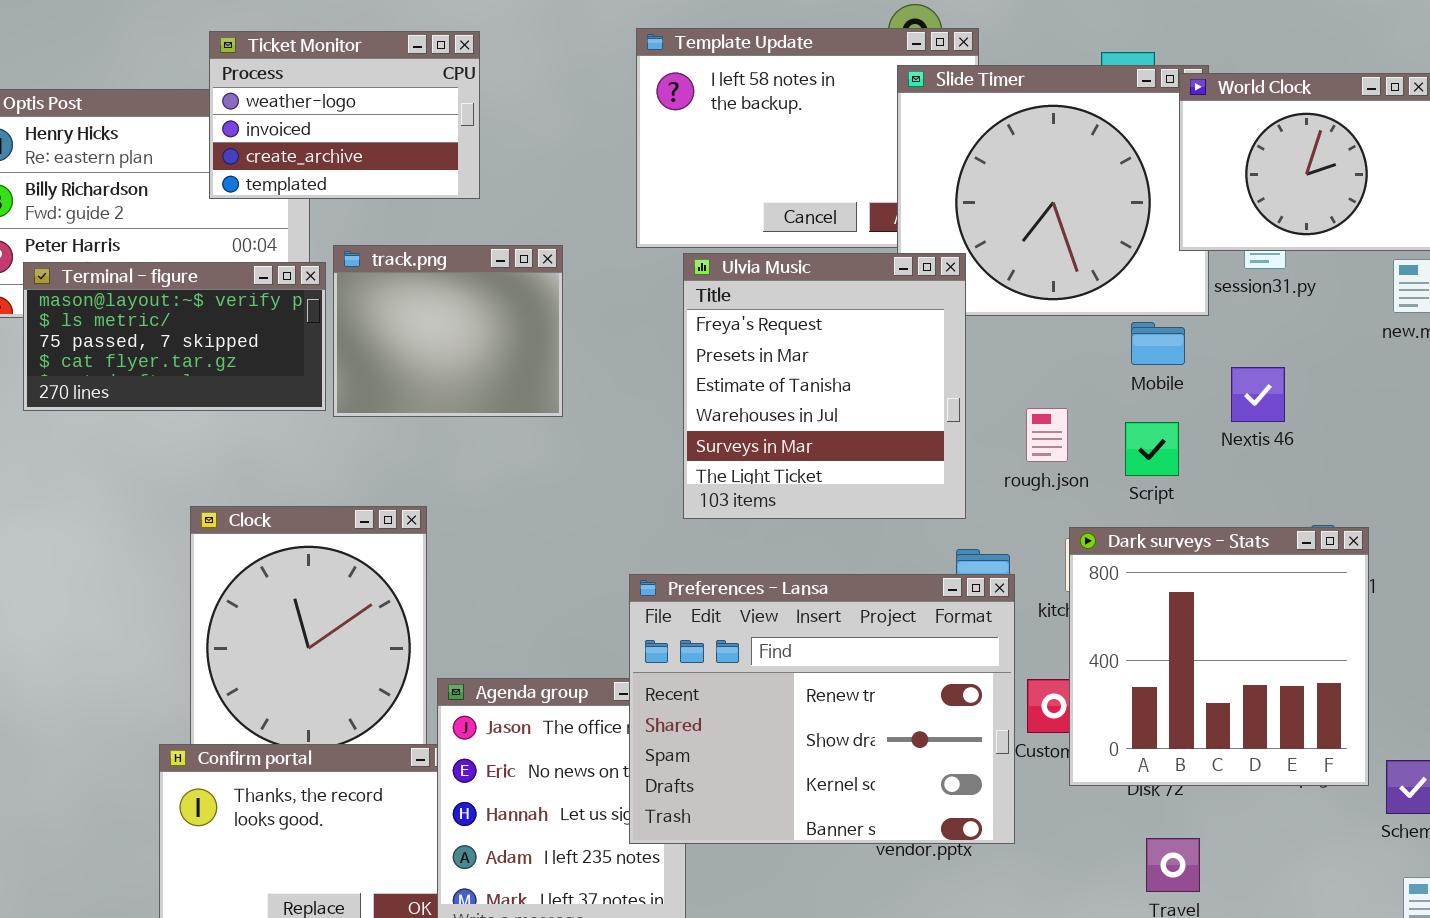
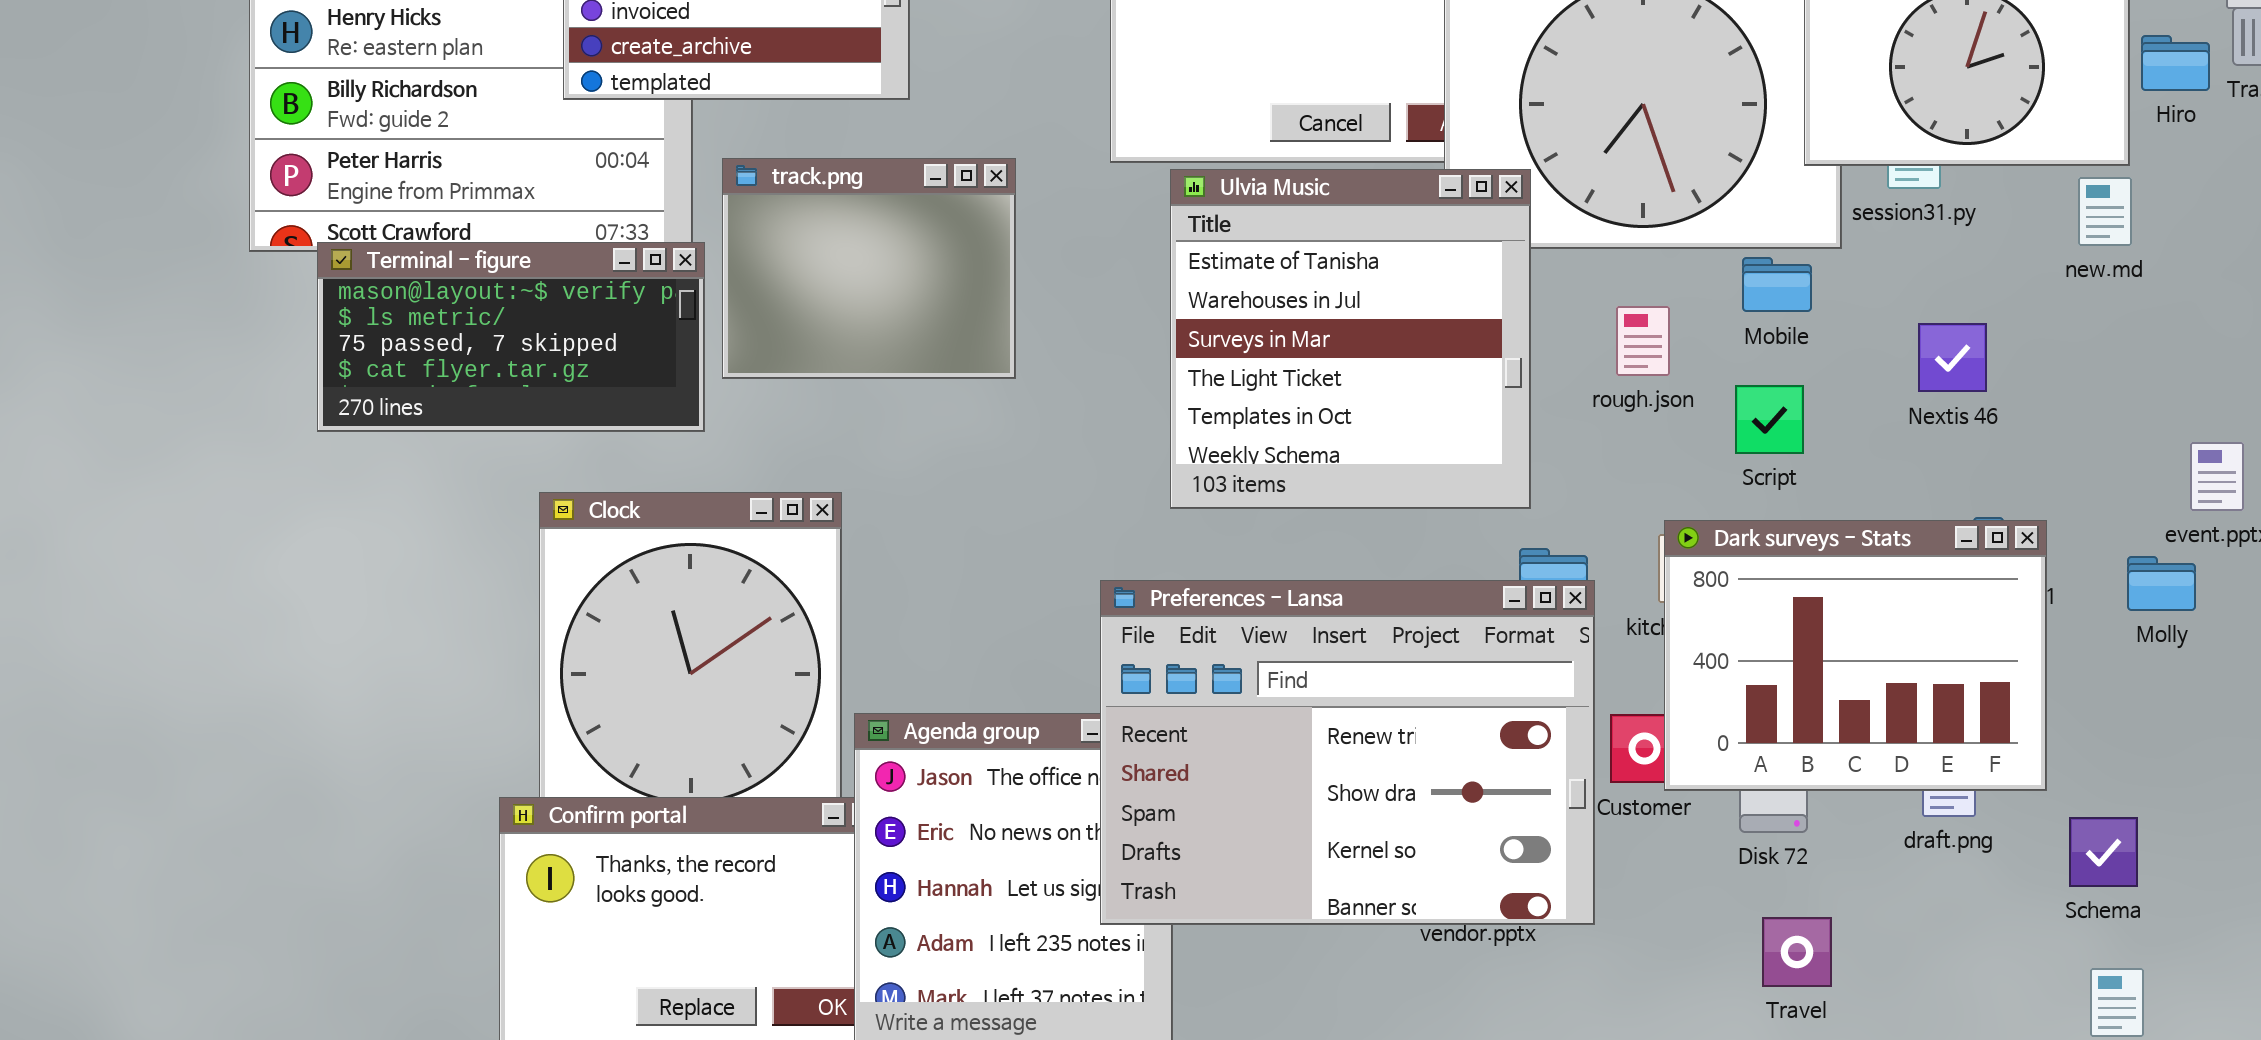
Ulvia Music: [683,253,966,519] -> [1170,169,1531,509], scrolled down 2 rows
Terminal - figure: [23,262,326,411] -> [317,242,705,432], moved
Nextis 46: [1231,367,1285,422] -> [1918,323,1987,392], moved
rough.json: [1026,408,1068,462] -> [1616,306,1670,376], moved
Dark surveys - Stats: [1069,527,1369,786] -> [1664,520,2047,791], resized

